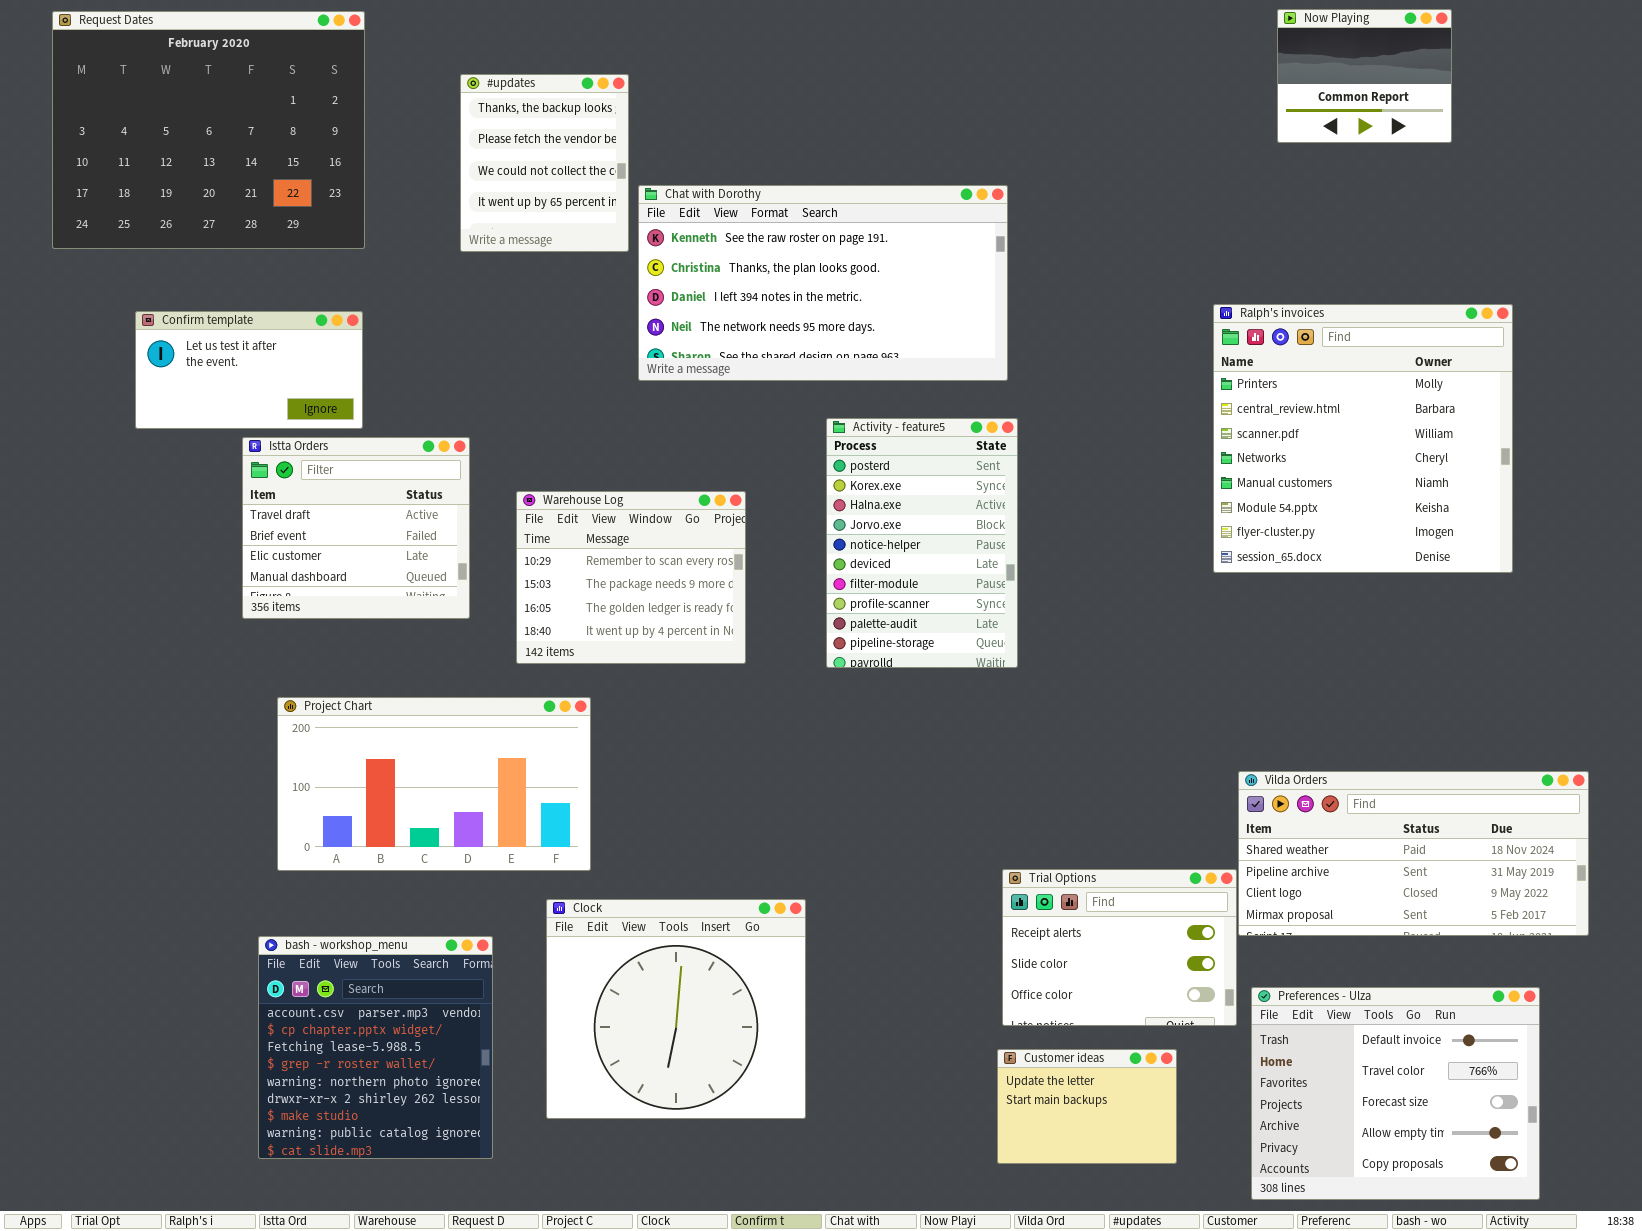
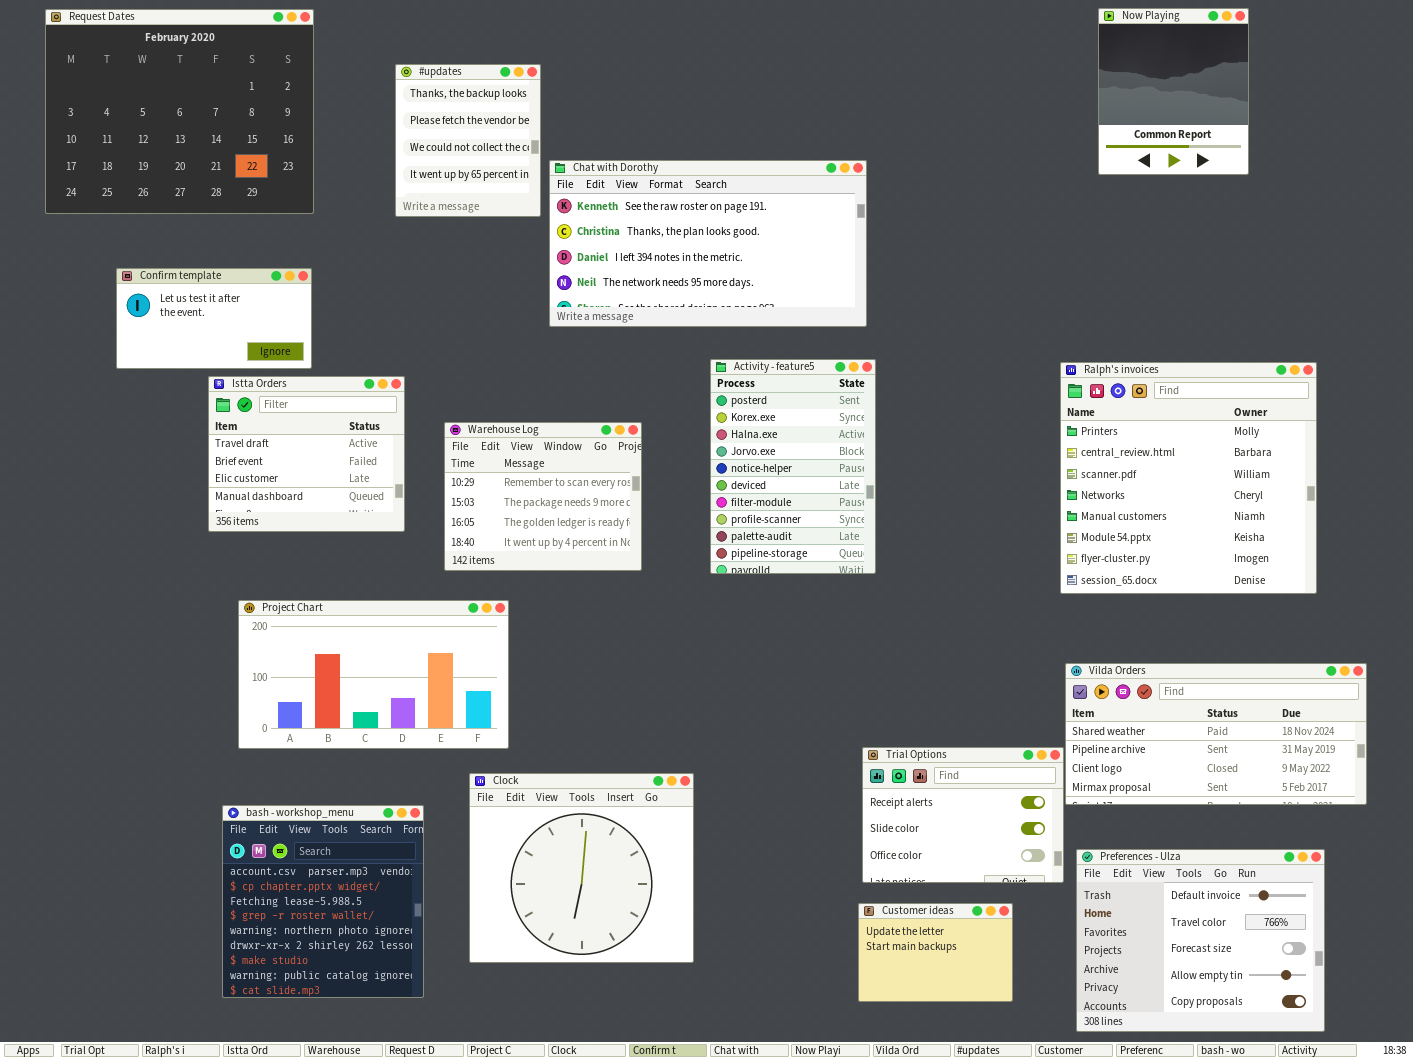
Now Playing: [1277,9,1452,143] -> [1098,8,1249,175], resized
Ralph's invoices: [1213,304,1513,573] -> [1060,362,1317,594], moved

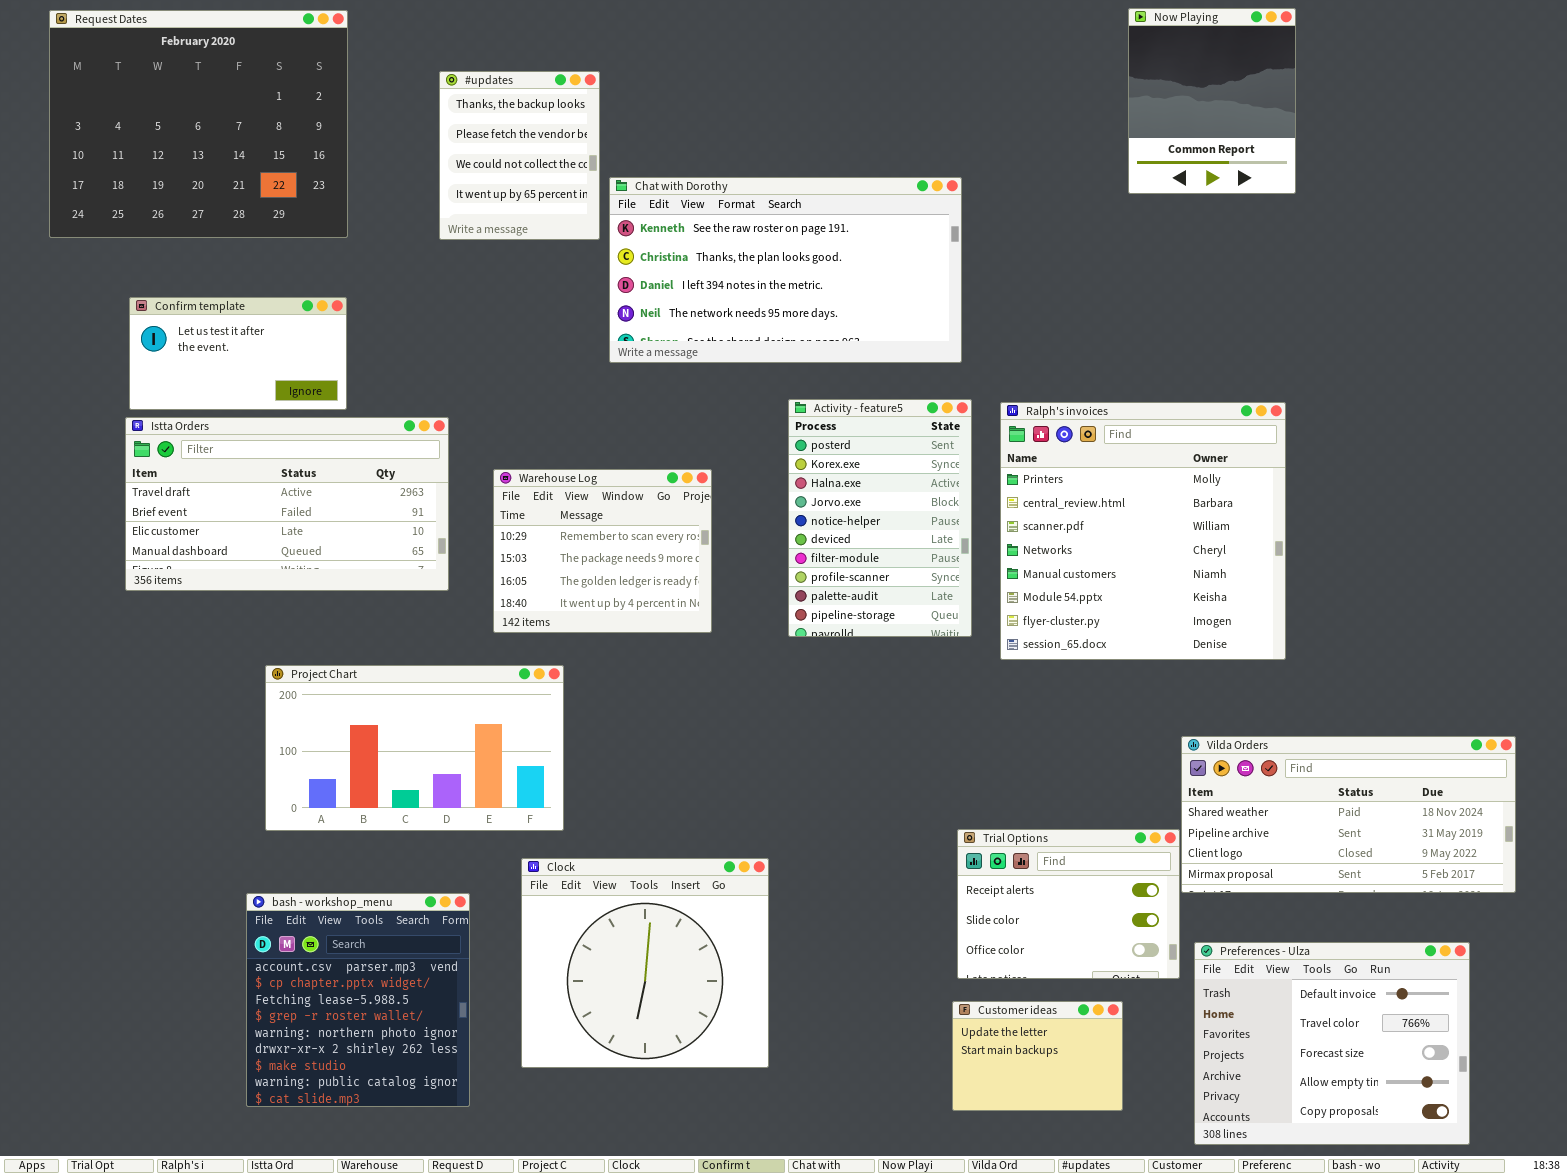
Now Playing: [1098,8,1249,175] -> [1128,8,1296,194], moved
Ralph's invoices: [1060,362,1317,594] -> [1000,402,1286,660], moved
Istta Orders: [208,376,405,532] -> [125,417,449,591], resized

